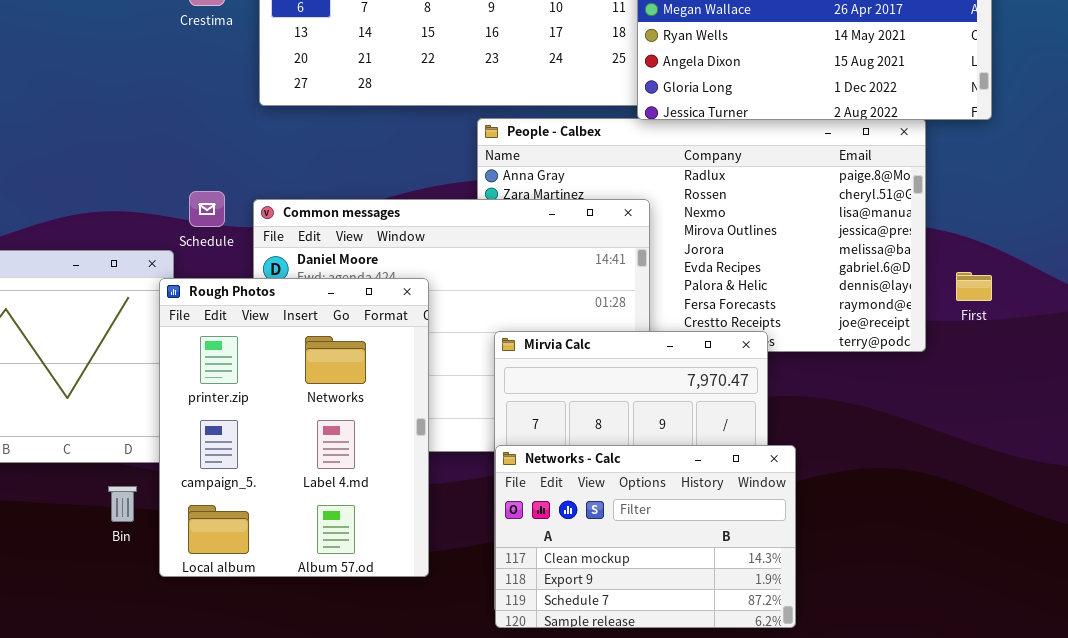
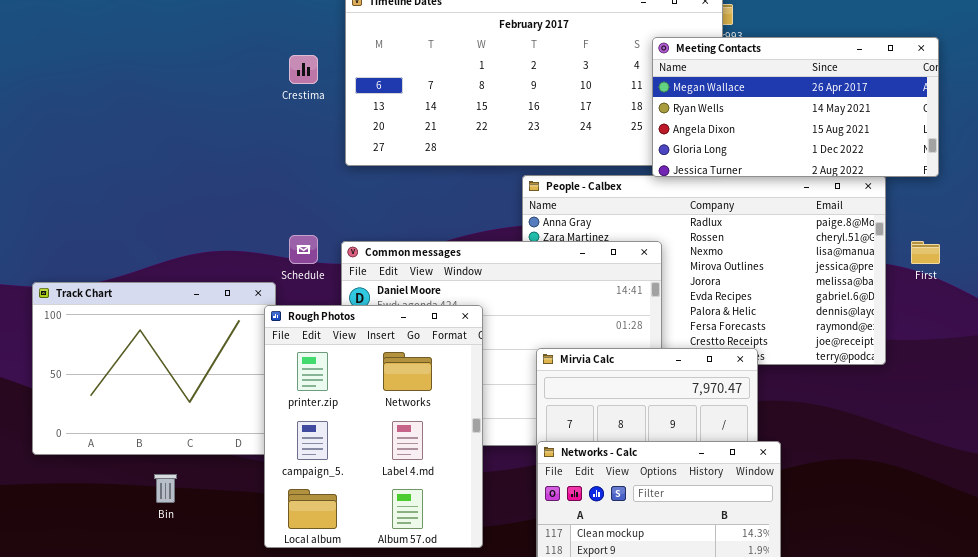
First: [956,272,992,301] -> [911,241,940,264], moved
Bin: [108,486,137,522] -> [154,474,177,503], moved

